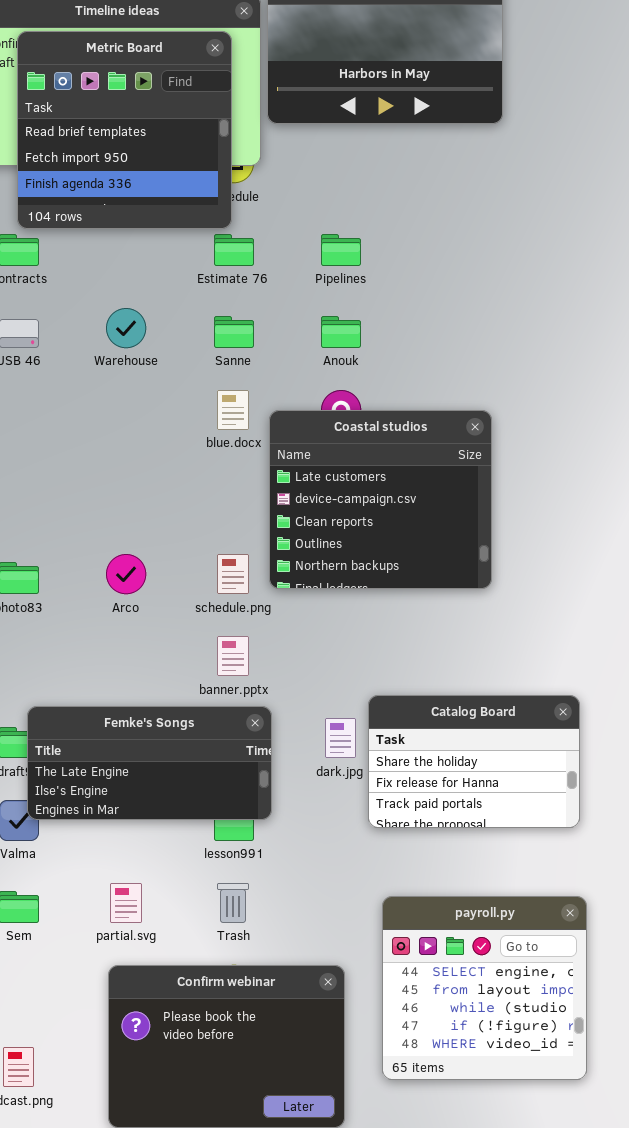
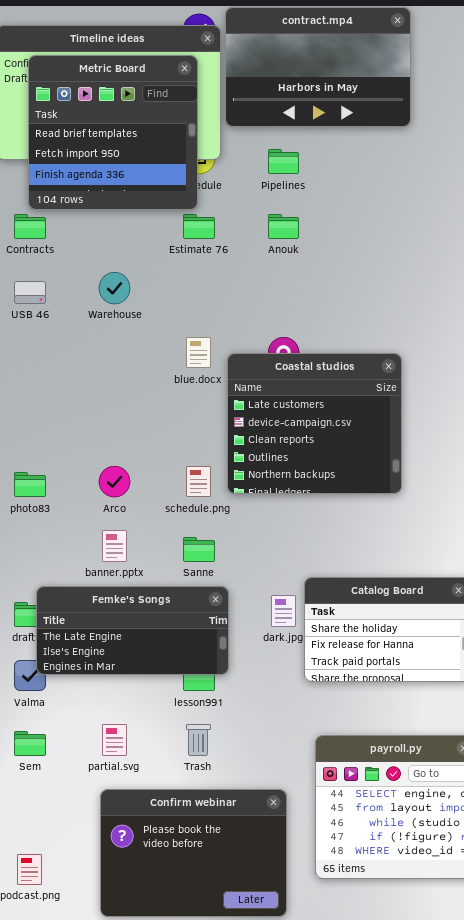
Pipelines: [321,234,361,266] -> [268,149,299,174], moved
Sanne: [214,316,254,348] -> [183,537,215,562], moved
Anouk: [321,316,361,348] -> [268,214,299,239], moved
banner.pptx: [217,636,249,676] -> [102,530,127,562], moved

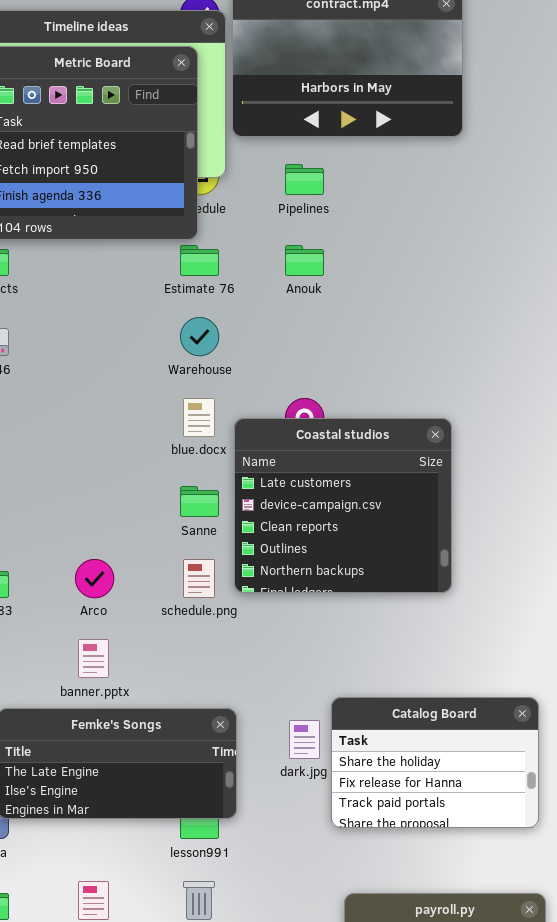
Warehouse: [99,272,130,304] -> [180,317,219,356], moved
Sanne: [183,537,215,562] -> [180,486,219,517], moved

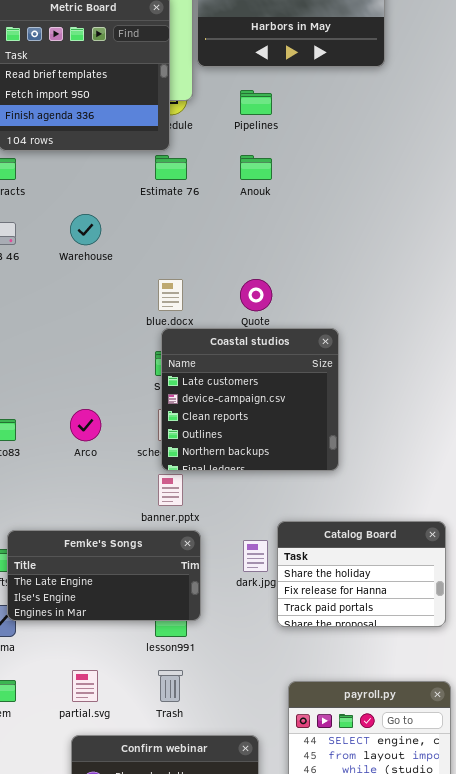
Warehouse: [180,317,219,356] -> [70,214,101,245], moved
Coastal studios: [234,418,452,593] -> [161,328,339,471], moved
banner.pptx: [78,639,109,678] -> [158,474,183,506], moved

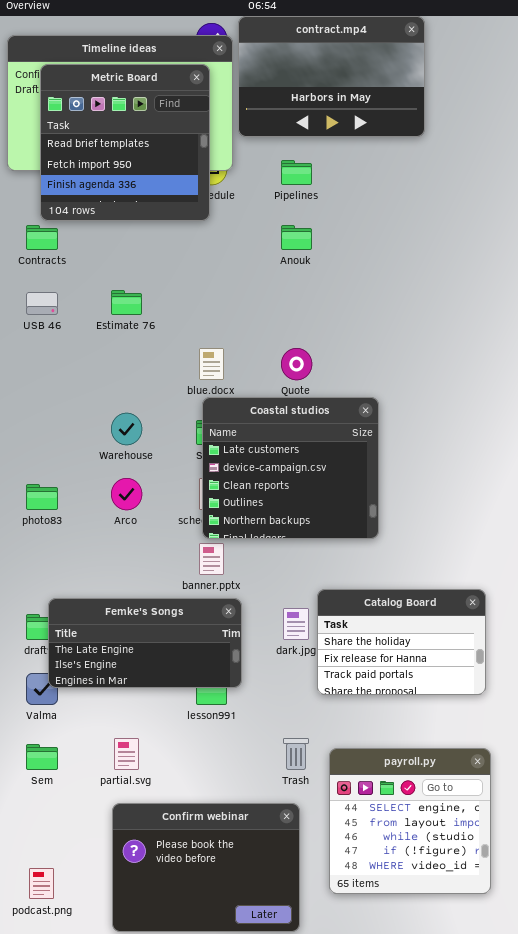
Estimate 76: [155,155,187,180] -> [111,290,142,315], moved
Warehouse: [70,214,101,245] -> [111,413,142,445], moved
Trash: [158,670,183,702] -> [283,738,309,770], moved

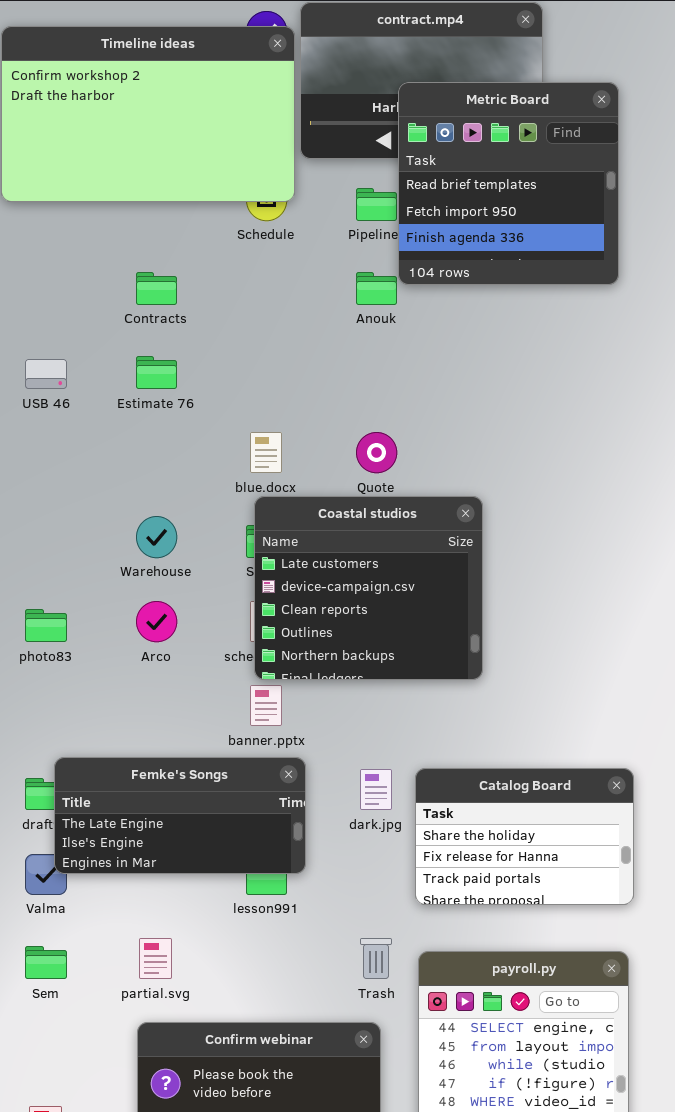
Metric Board: [40,64,210,221] -> [398,82,619,285], moved
Contracts: [26,225,58,250] -> [136,272,177,305], moved
Catalog Board: [317,589,486,695] -> [415,768,634,905], moved

